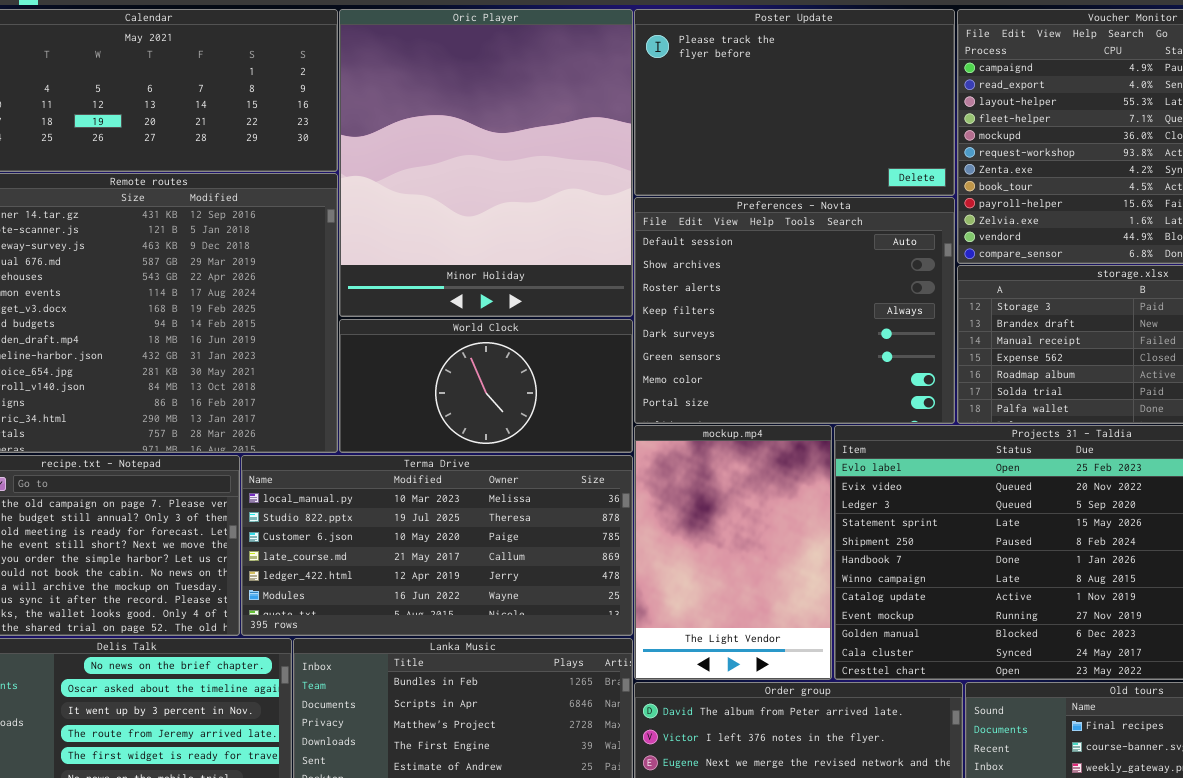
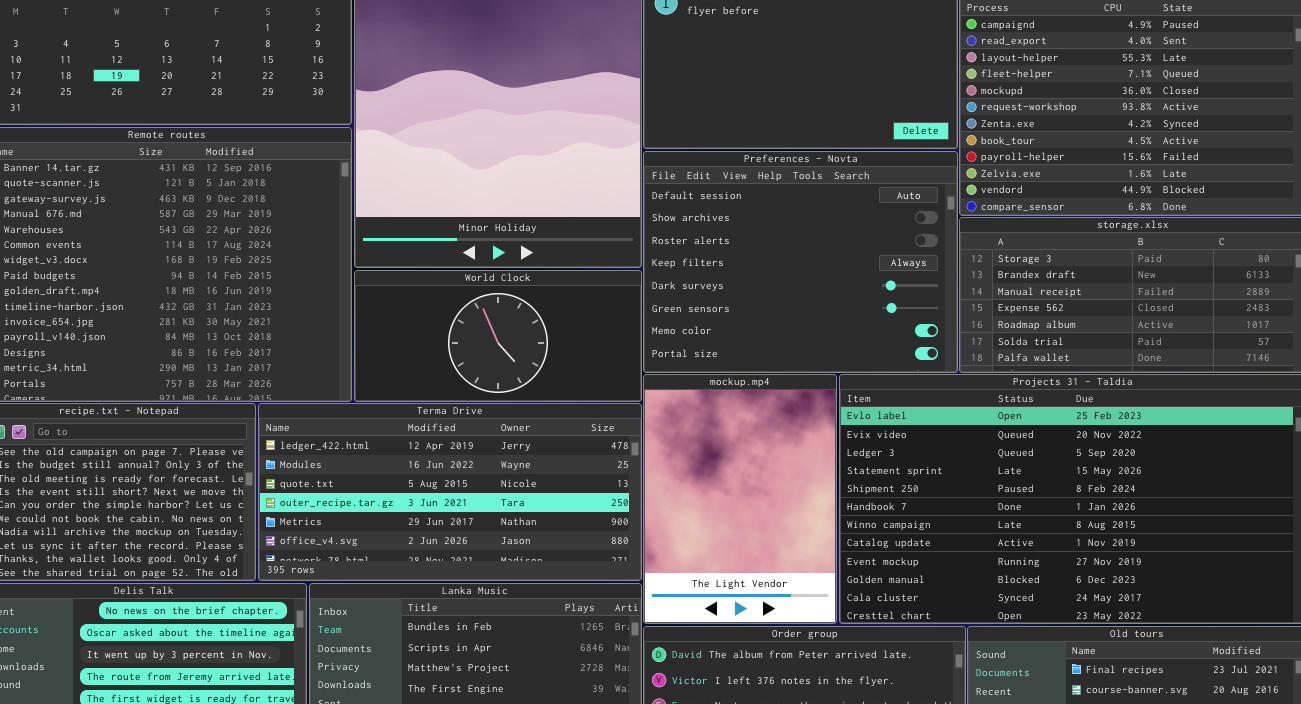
Terma Drive: [241,455,633,636] -> [258,403,642,581], scrolled down 4 rows

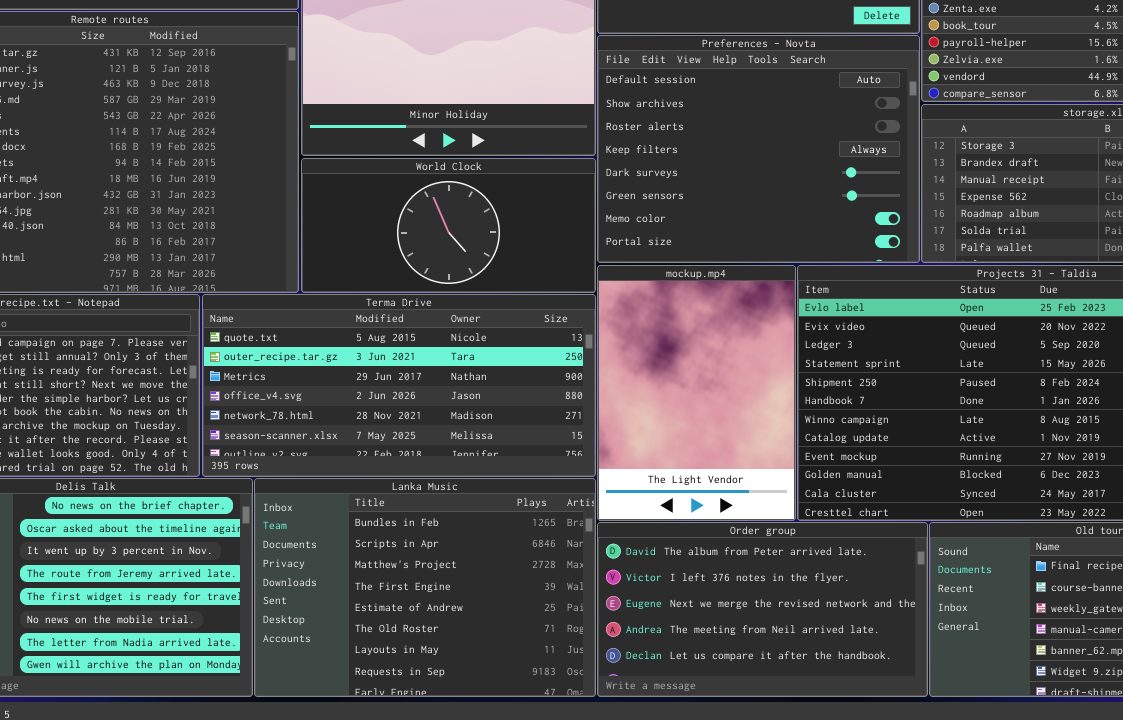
Terma Drive: [258,403,642,581] -> [202,294,596,477], scrolled down 2 rows

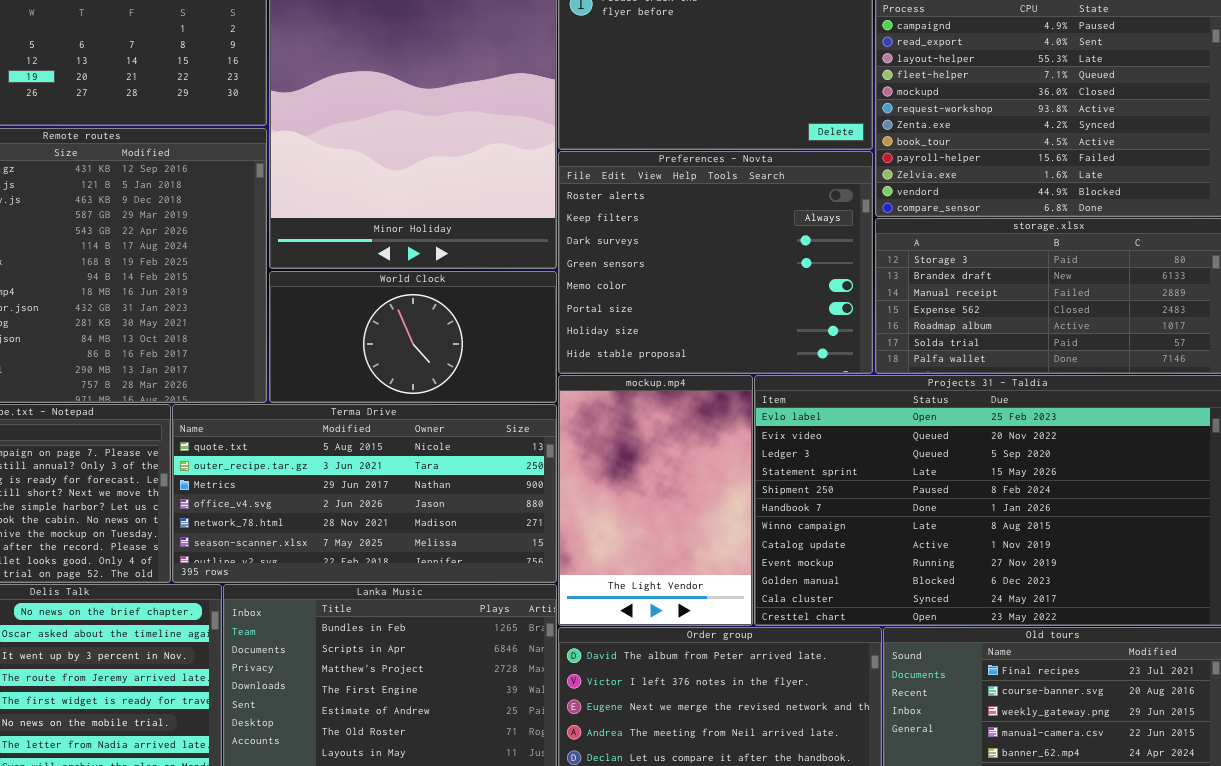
Preferences - Novta: [597,35,920,263] -> [558,151,873,374], scrolled down 2 rows

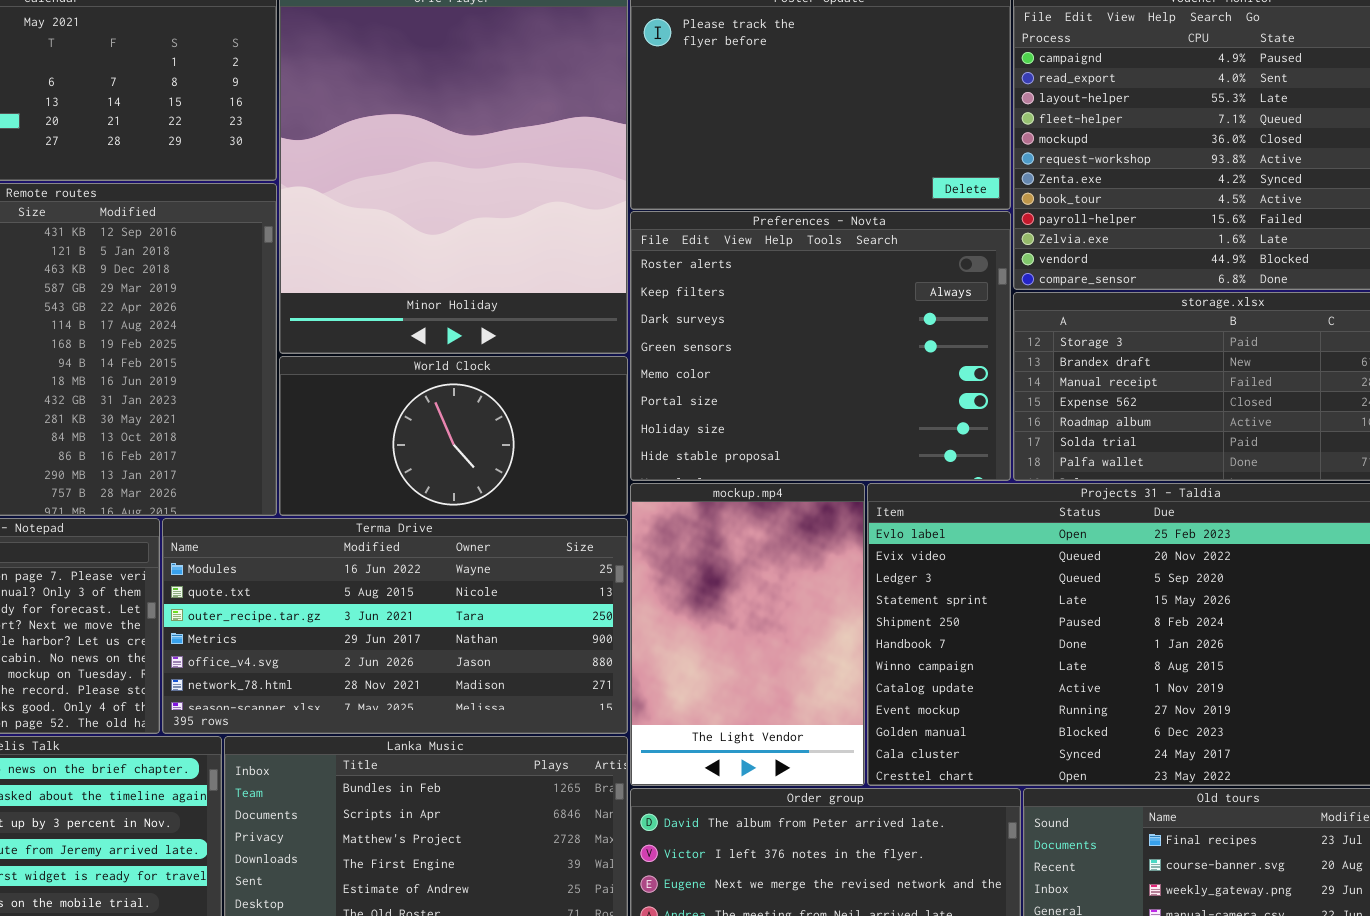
Terma Drive: [172,404,557,583] -> [162,518,628,734], scrolled up 1 row

